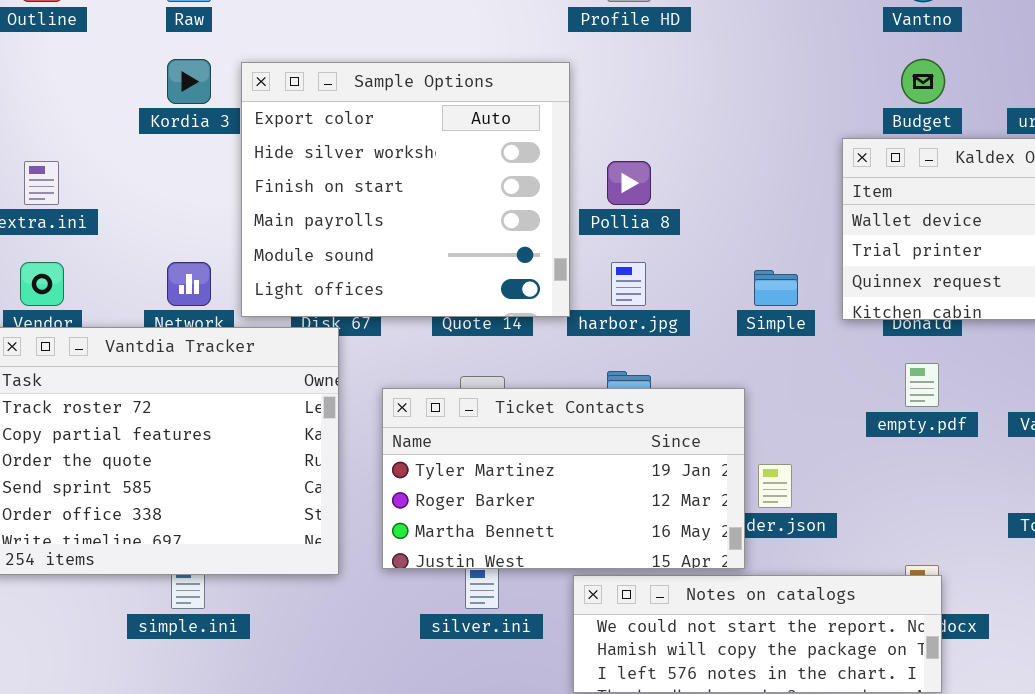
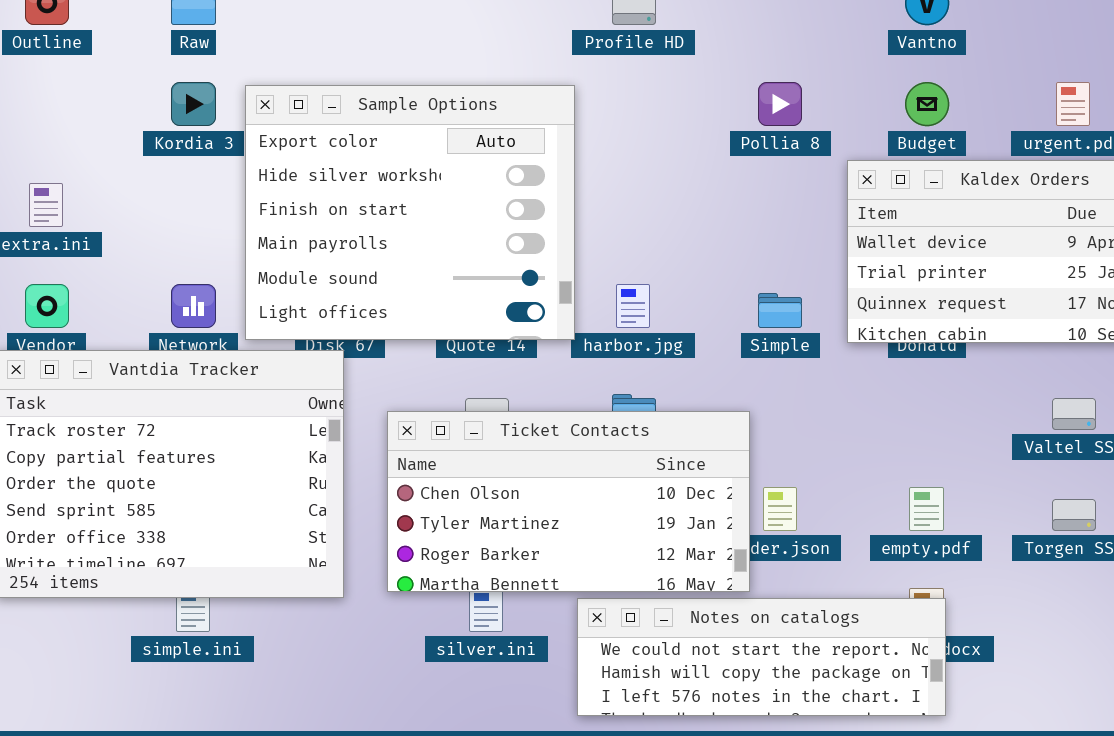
Pollia 8: [607,161,651,205] -> [758,82,802,126], moved
empty.pdf: [905,363,939,407] -> [909,487,944,531], moved
Ticket Contacts: [382,388,745,569] -> [387,411,750,592], scrolled up 1 row

